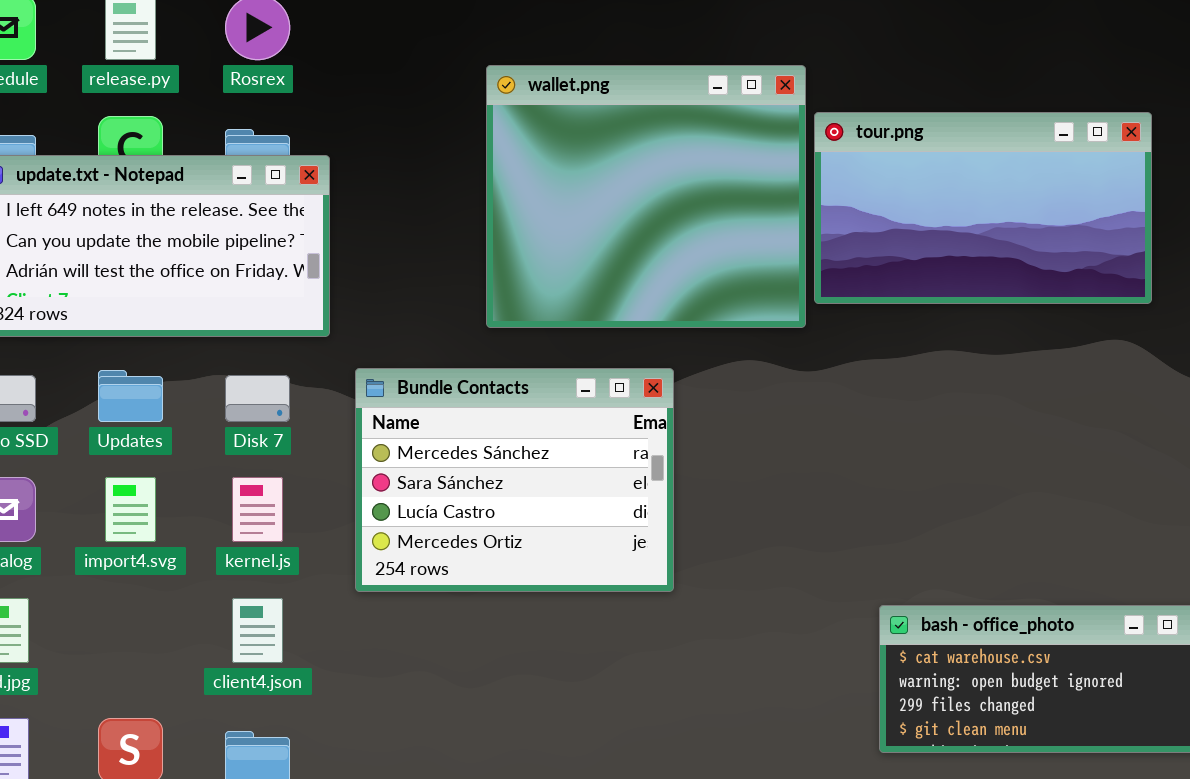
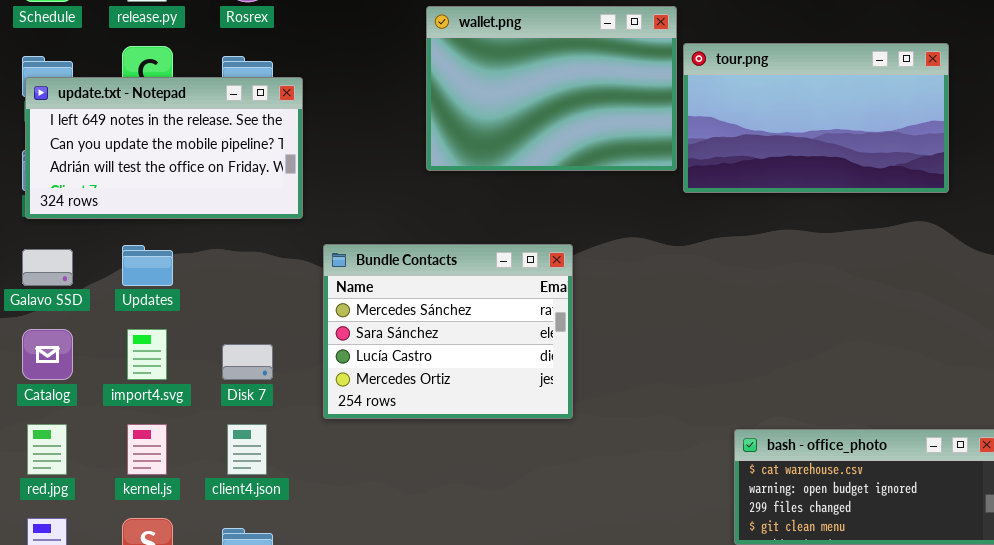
wallet.png: [486,65,806,328] -> [426,6,677,171], resized
Disk 7: [225,375,290,422] -> [222,344,273,380], moved
kernel.js: [232,477,283,542] -> [127,424,167,475], moved

